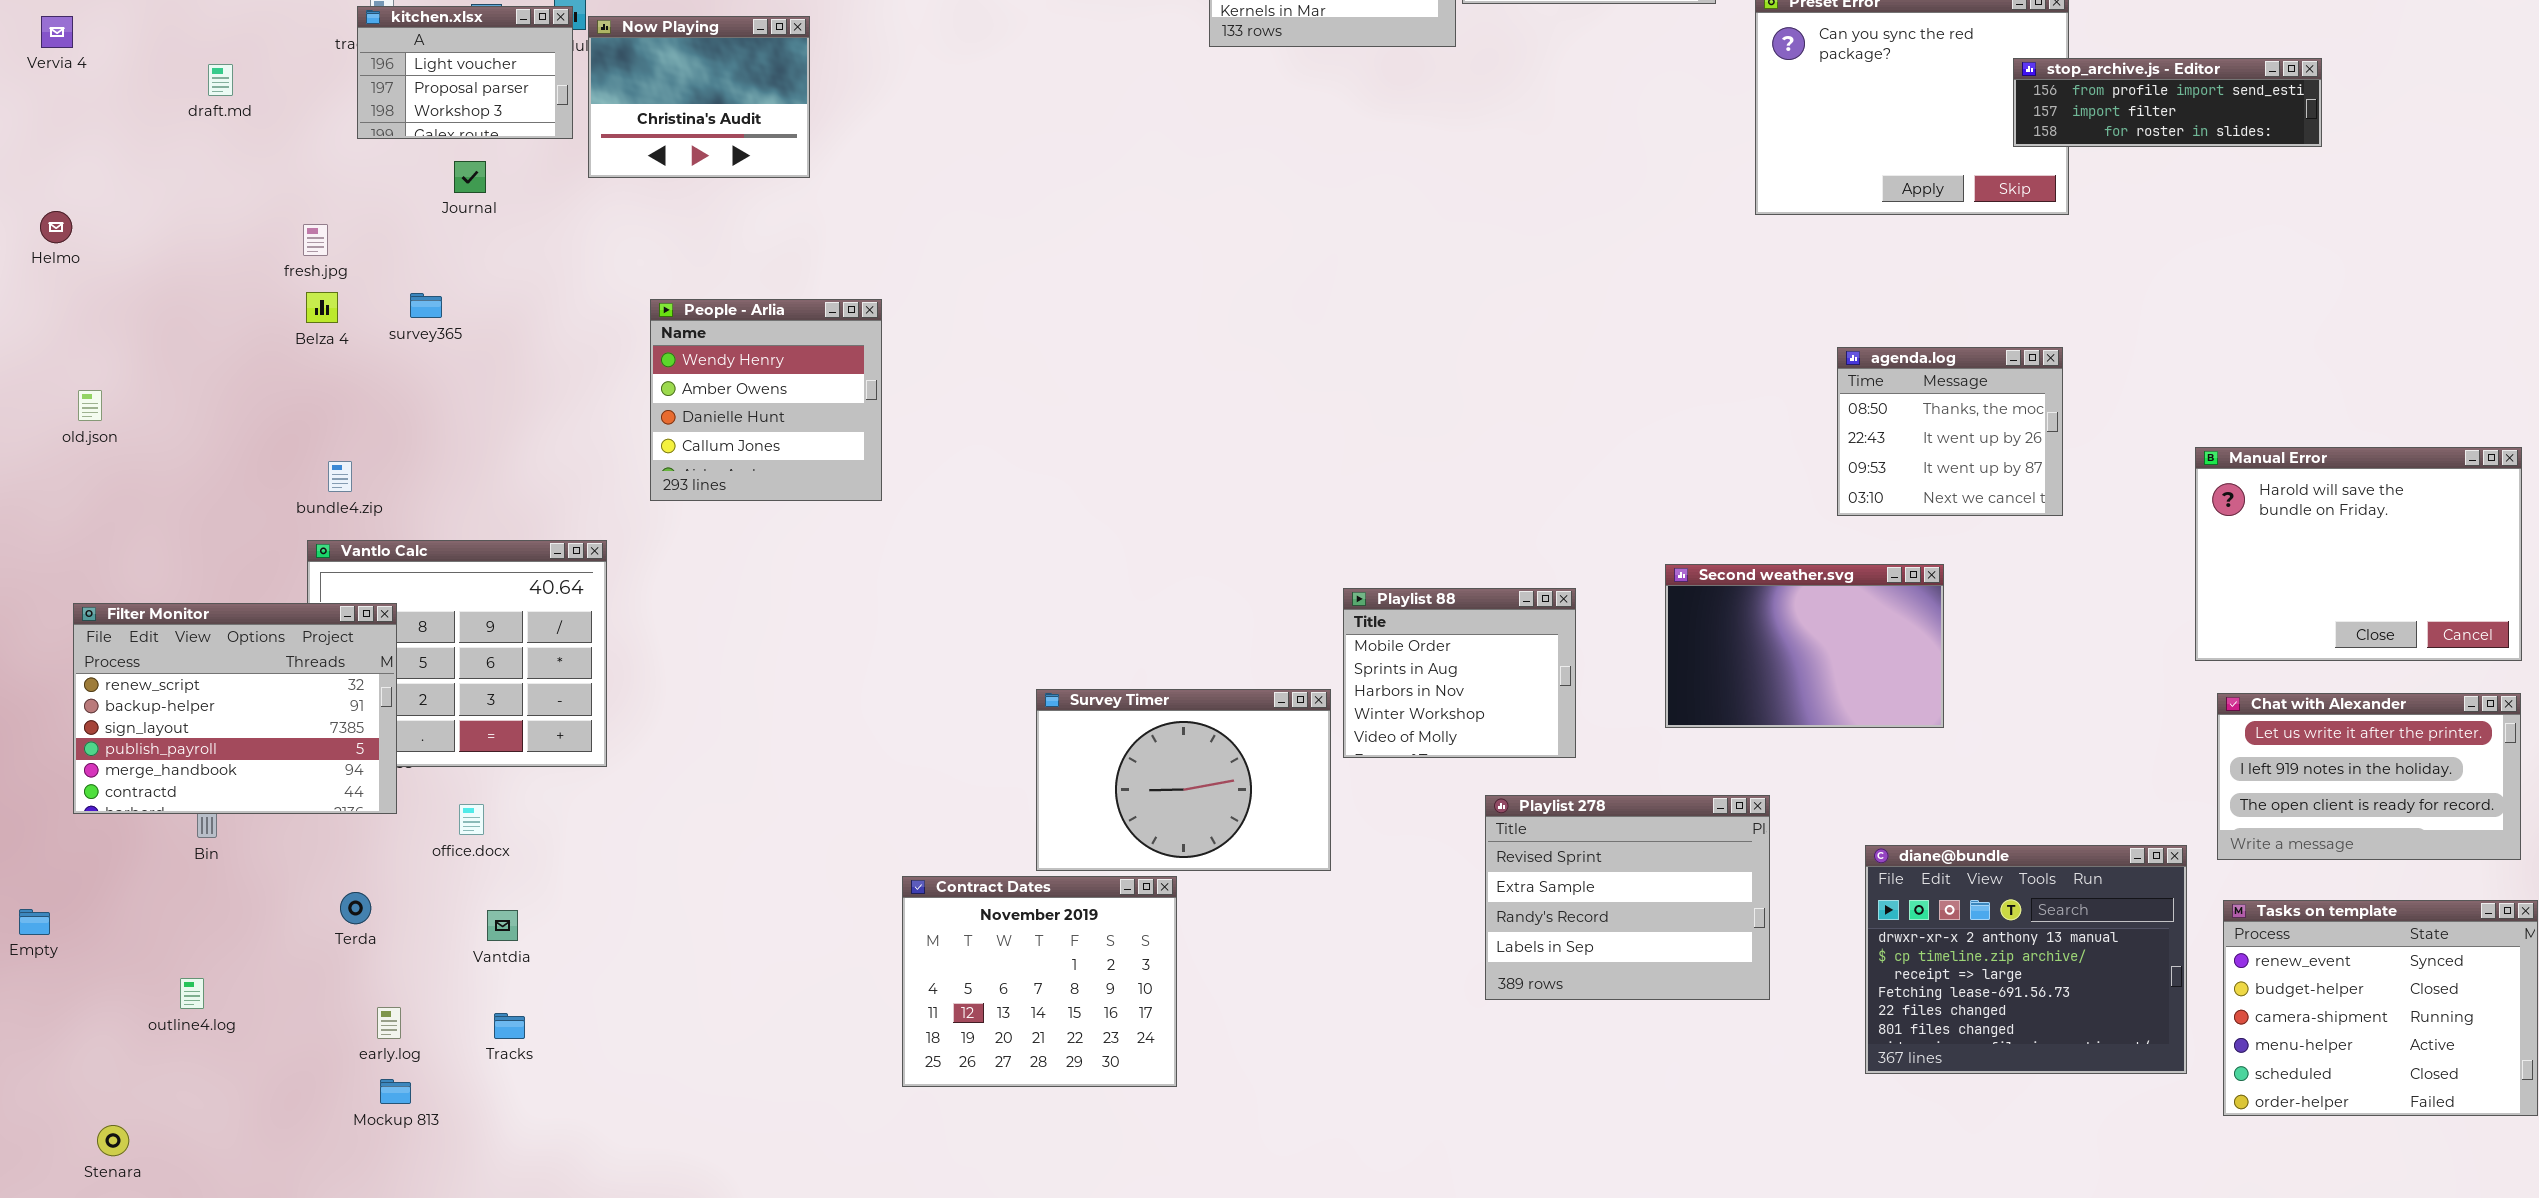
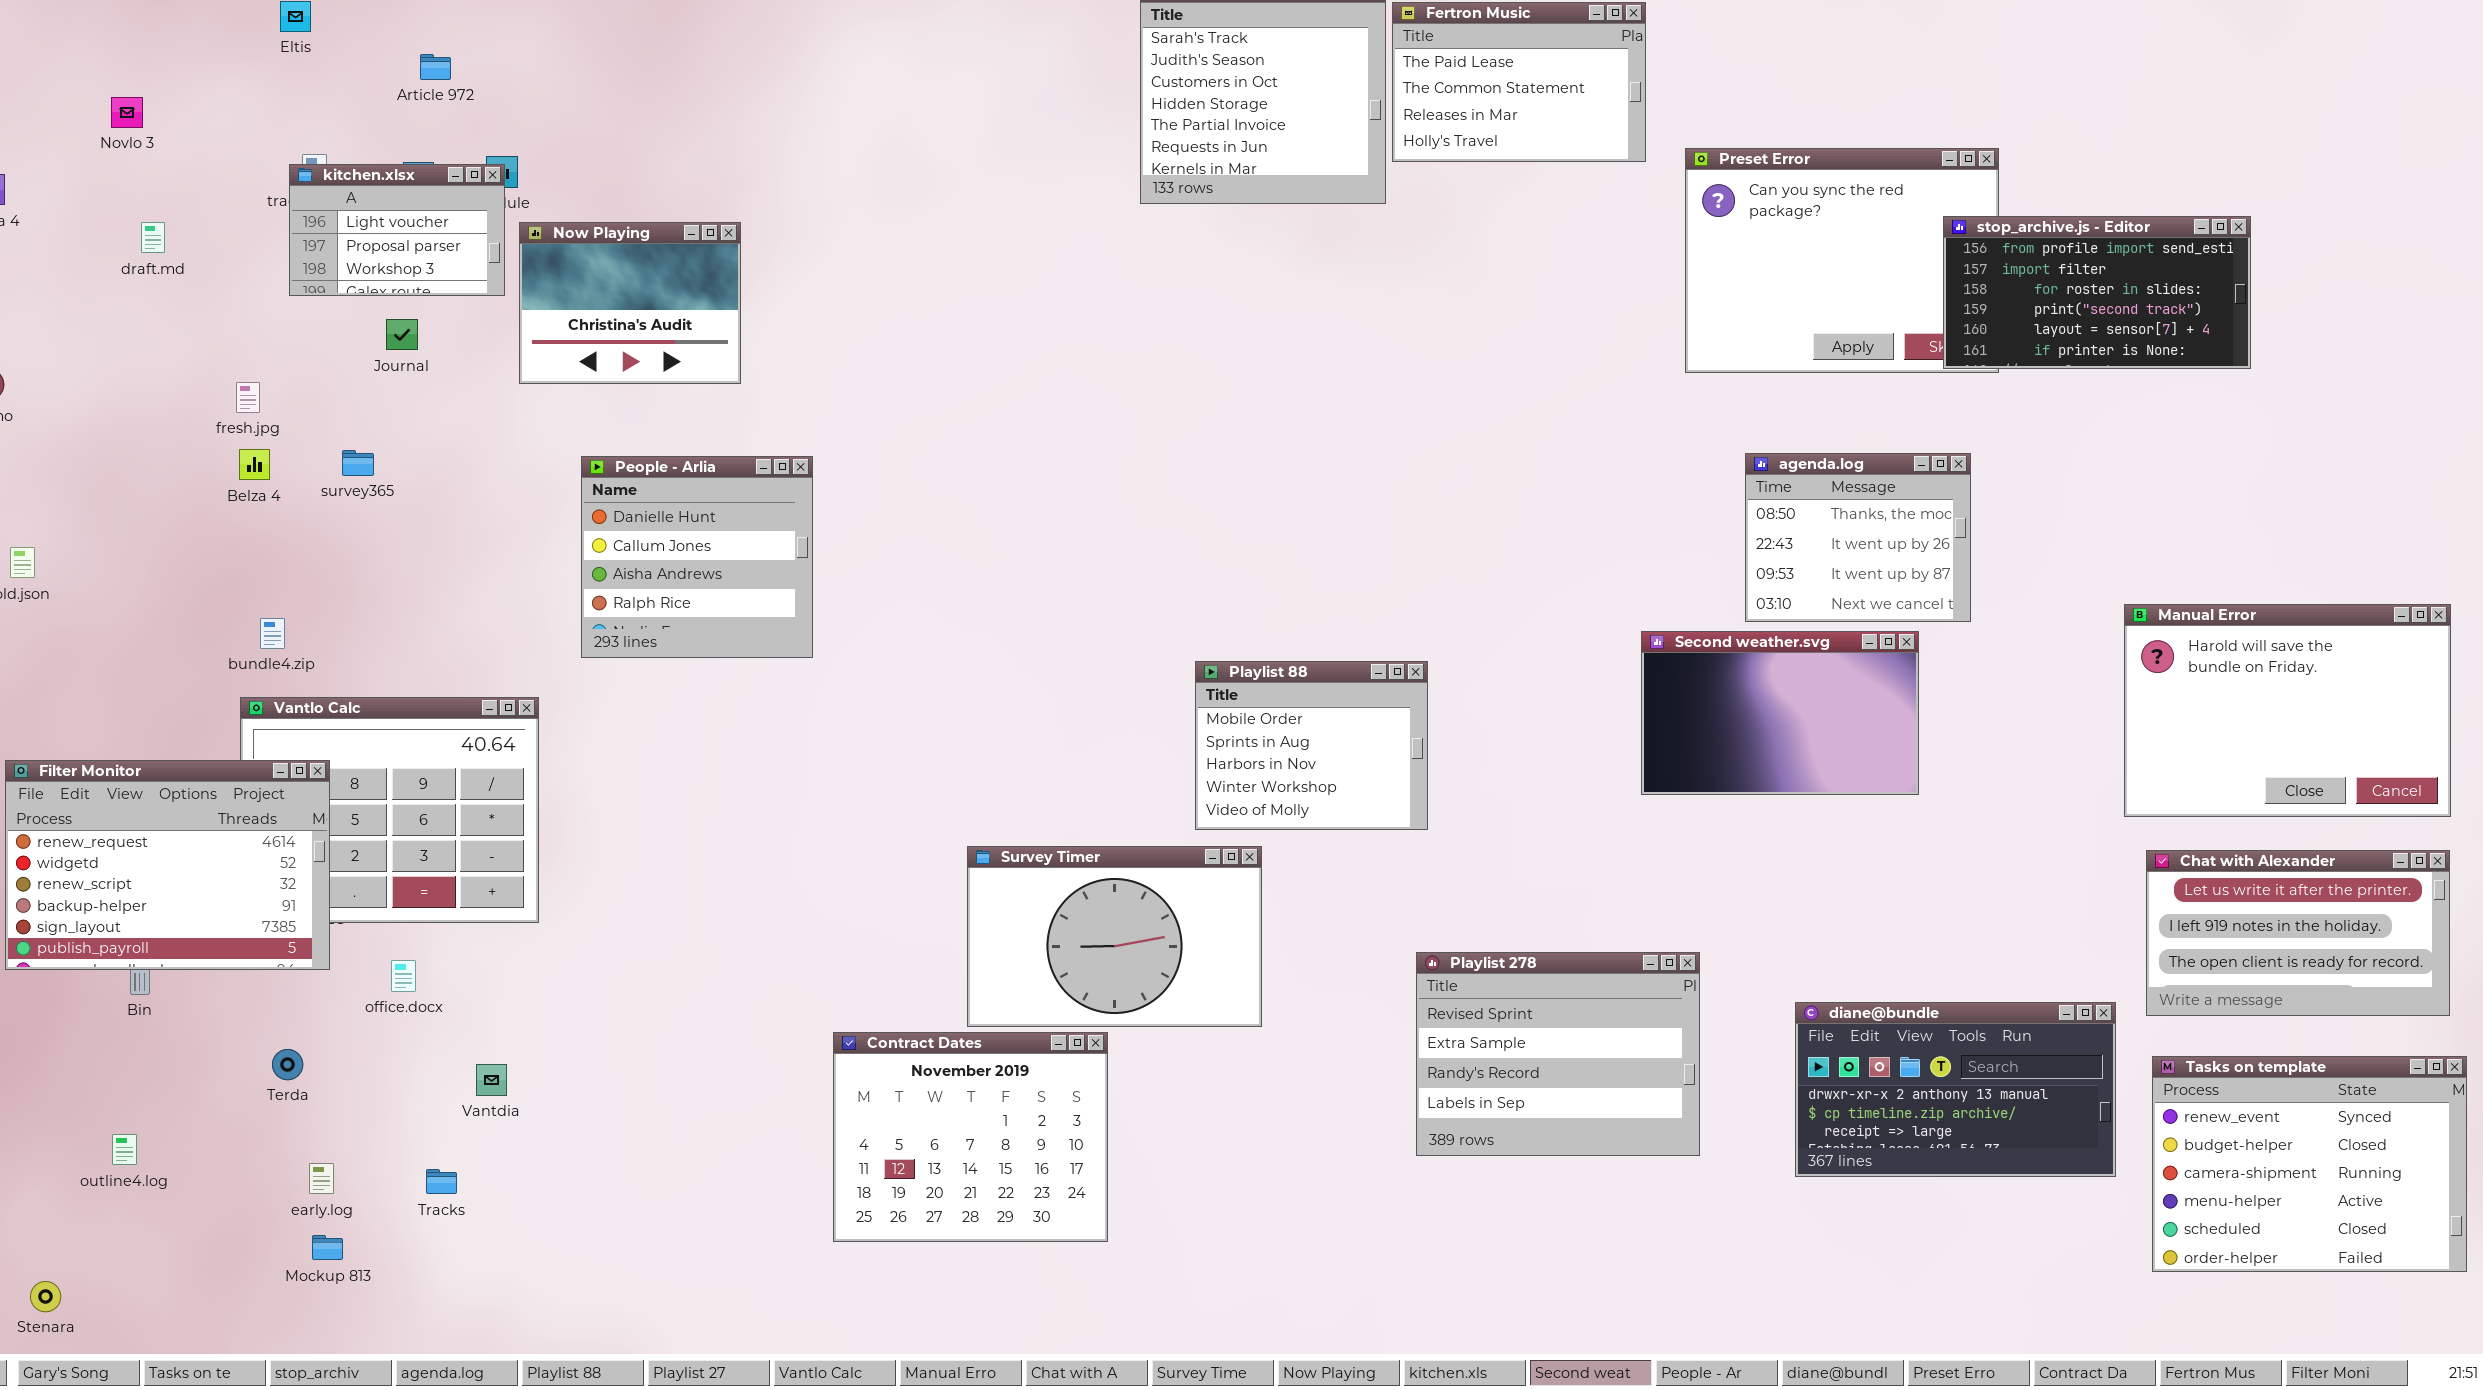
Now Playing: [588,16,810,178] -> [519,222,741,384], moved
stop_archive.js - Editor: [2013,58,2322,147] -> [1943,216,2251,369], resized
People - Arlia: [650,299,882,501] -> [581,456,813,658], scrolled down 2 rows
agenda.log: [1837,347,2063,516] -> [1745,453,1971,622], moved
Second weather.svg: [1665,564,1944,728] -> [1641,631,1919,795], moved
Playlist 88: [1343,588,1576,758] -> [1195,661,1428,830], moved
Filter Monitor: [73,603,397,814] -> [5,760,330,970], scrolled up 2 rows
diane@bundle: [1865,845,2187,1074] -> [1795,1002,2116,1177], resized
Vantdia: [487,910,518,941] -> [476,1064,507,1096], moved

